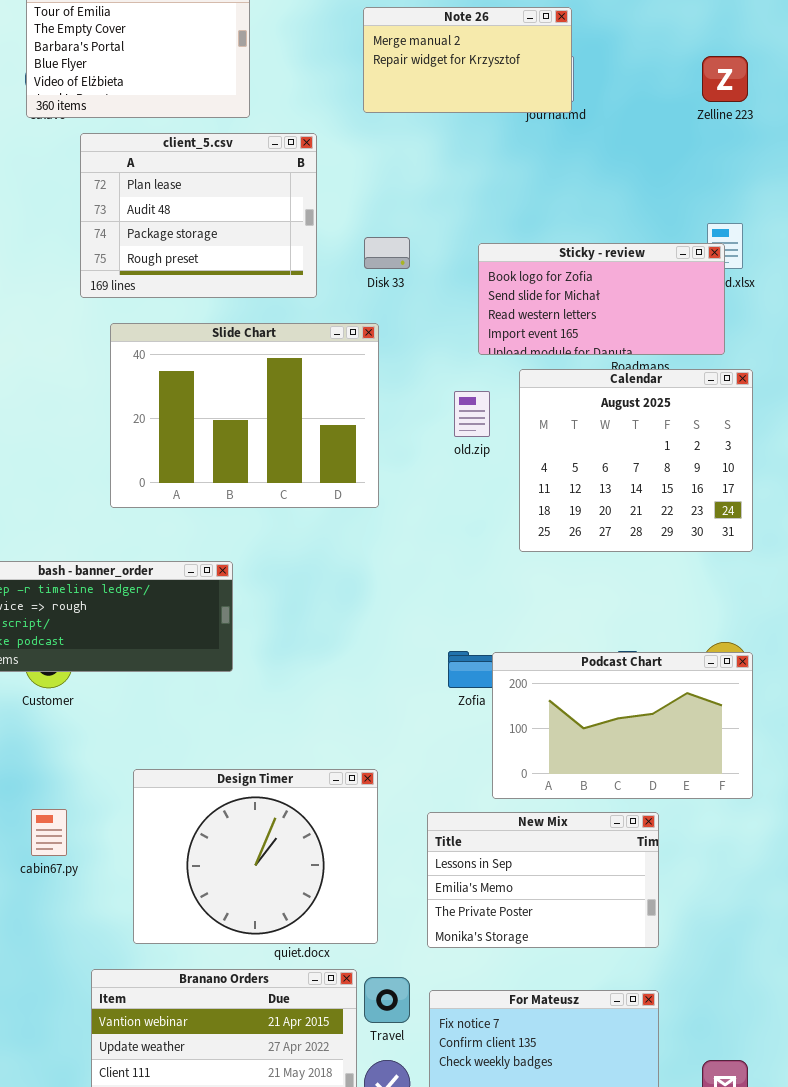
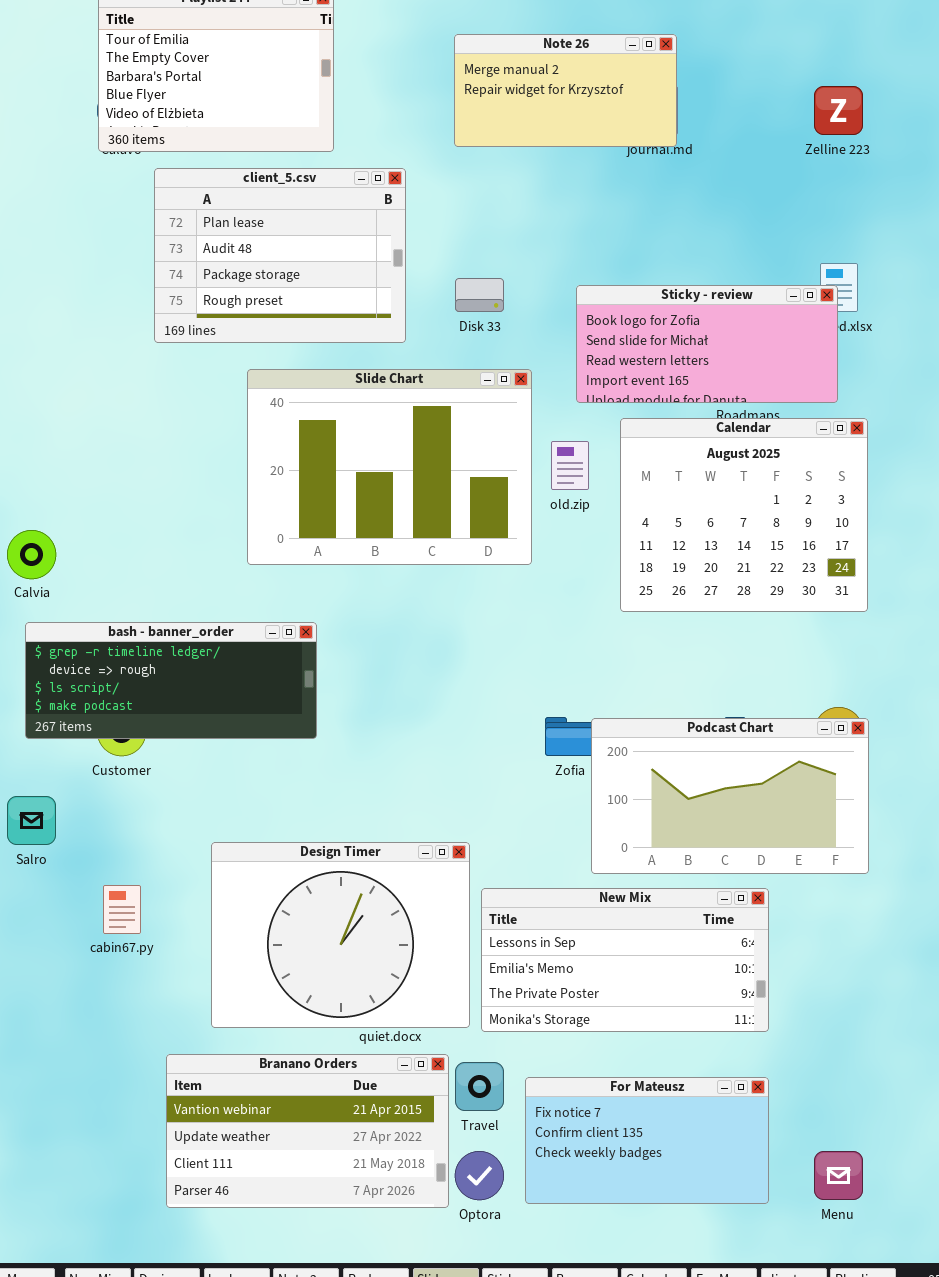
Slide Chart: [110,323,379,508] -> [247,369,532,565], moved
New Mix: [427,812,659,948] -> [481,888,769,1032], resized

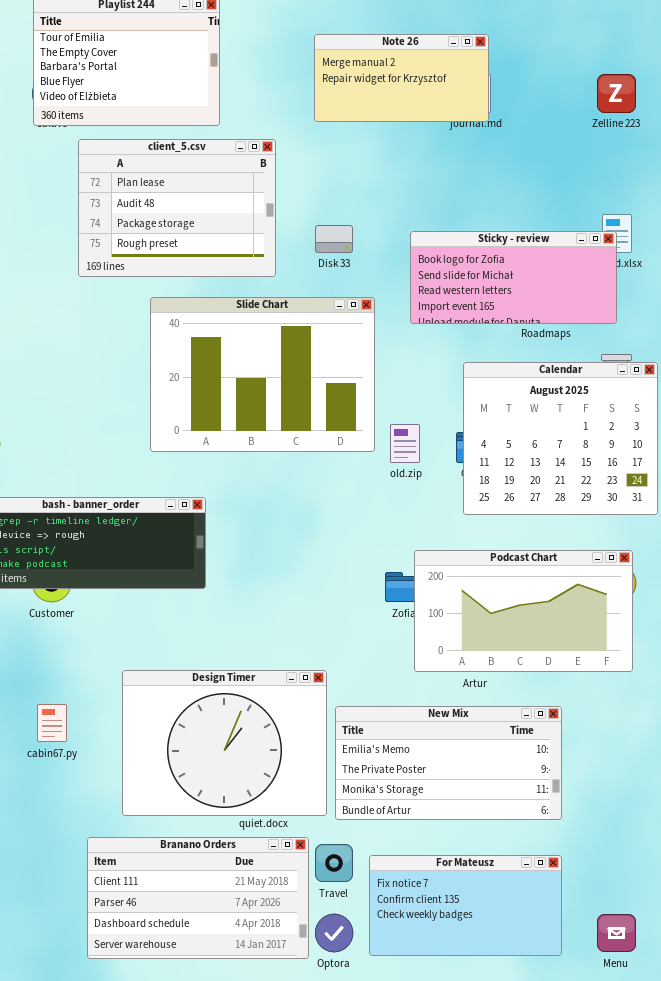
Calendar: [620,418,868,612] -> [463,362,658,515], moved
old.zip: [551,441,589,490] -> [390,424,420,463], moved
Podcast Chart: [591,718,869,874] -> [414,550,633,672], moved
New Mix: [481,888,769,1032] -> [335,706,562,820], scrolled down 1 row
Branano Orders: [166,1054,449,1208] -> [87,837,309,959], scrolled down 2 rows

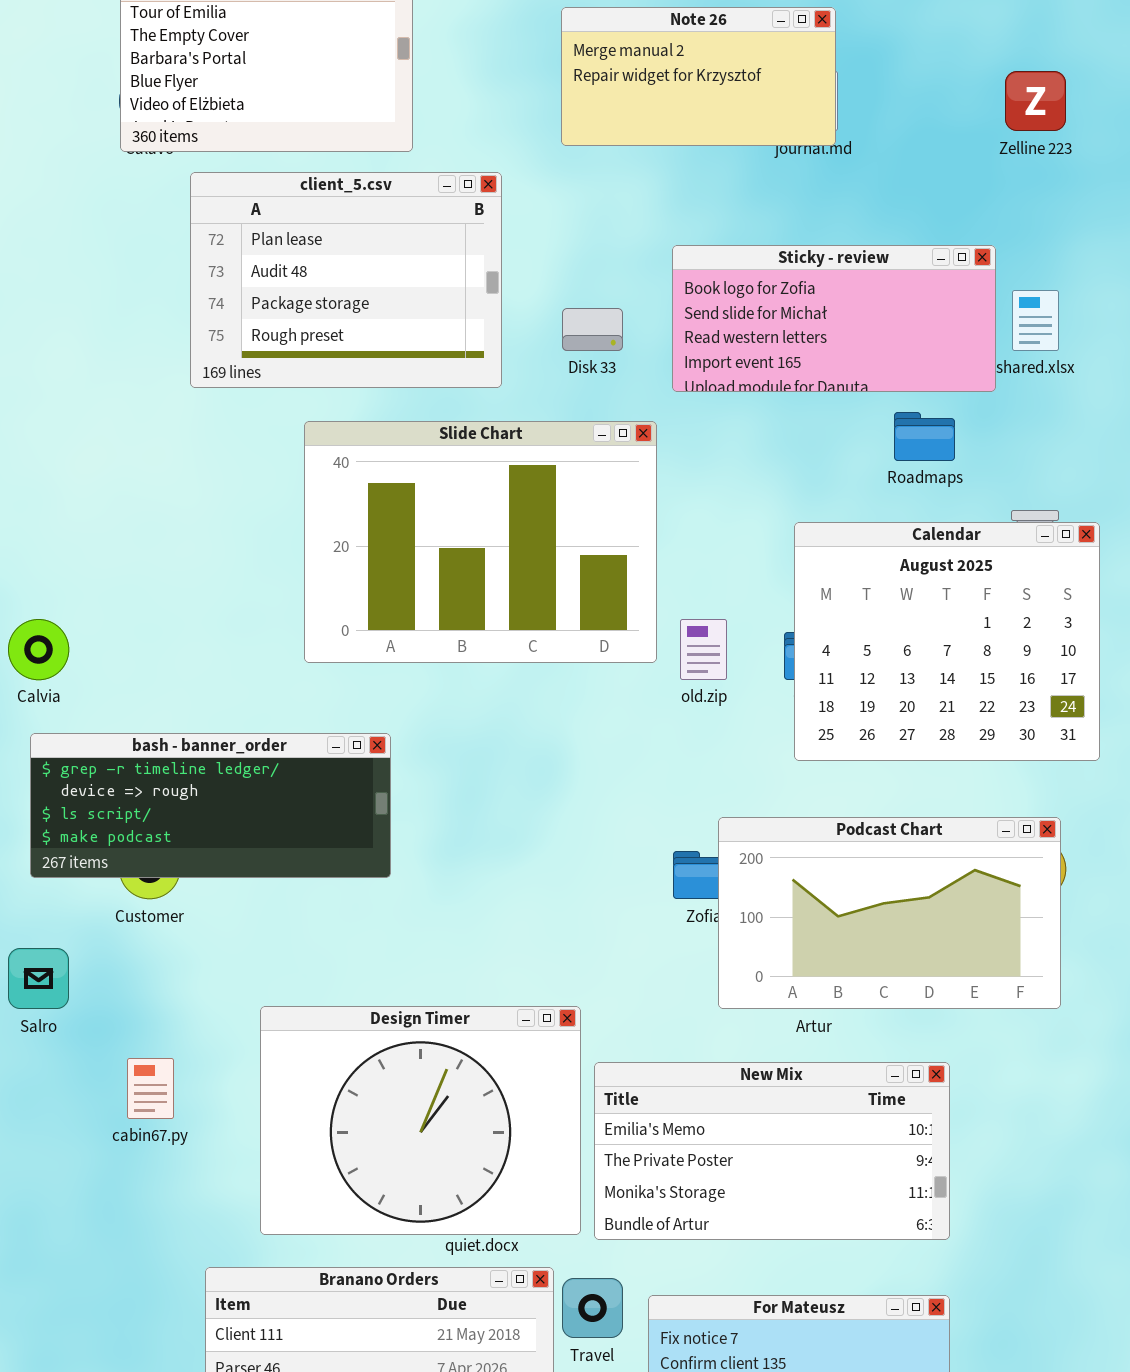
Sticky - review: [410,231,617,324] -> [672,245,996,392], moved

